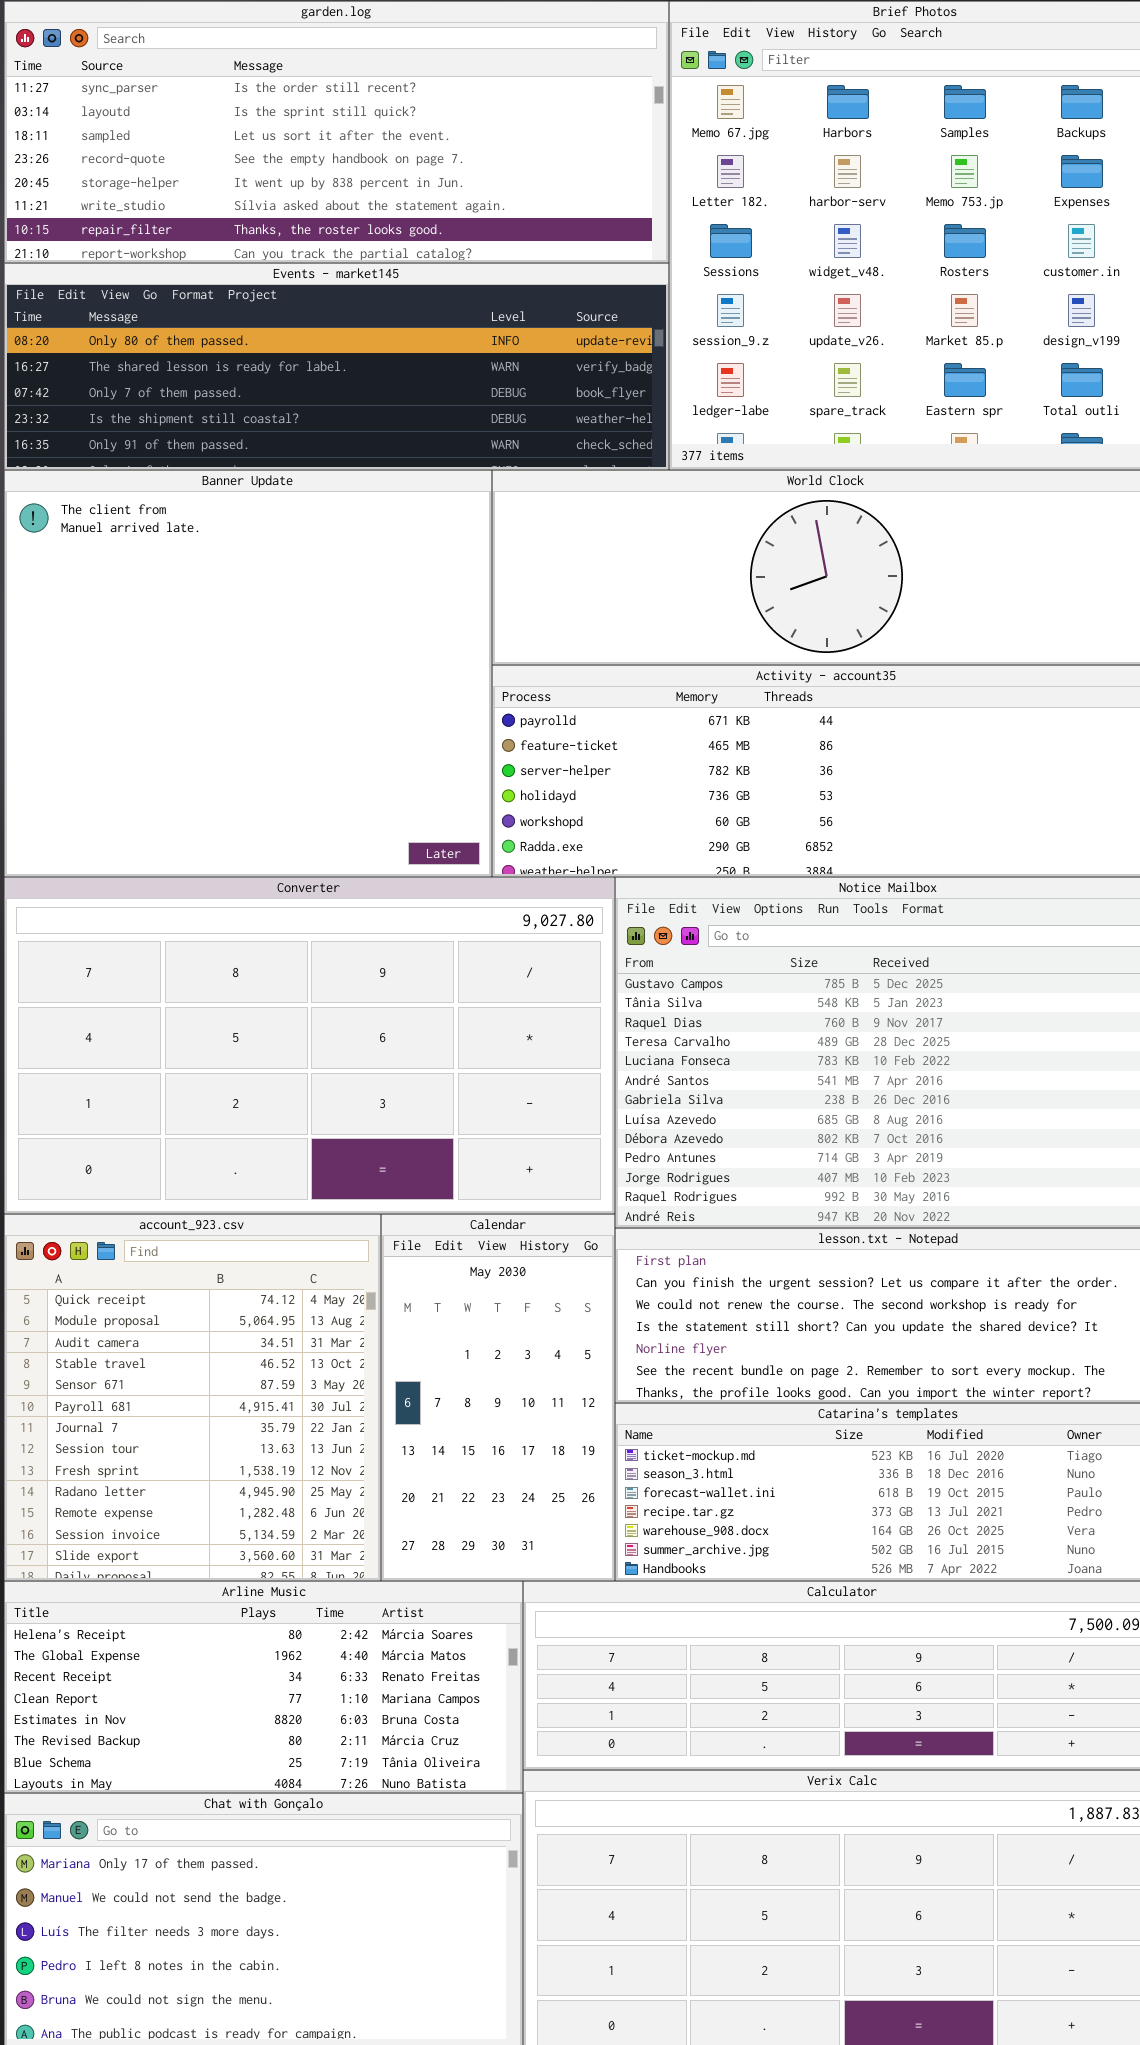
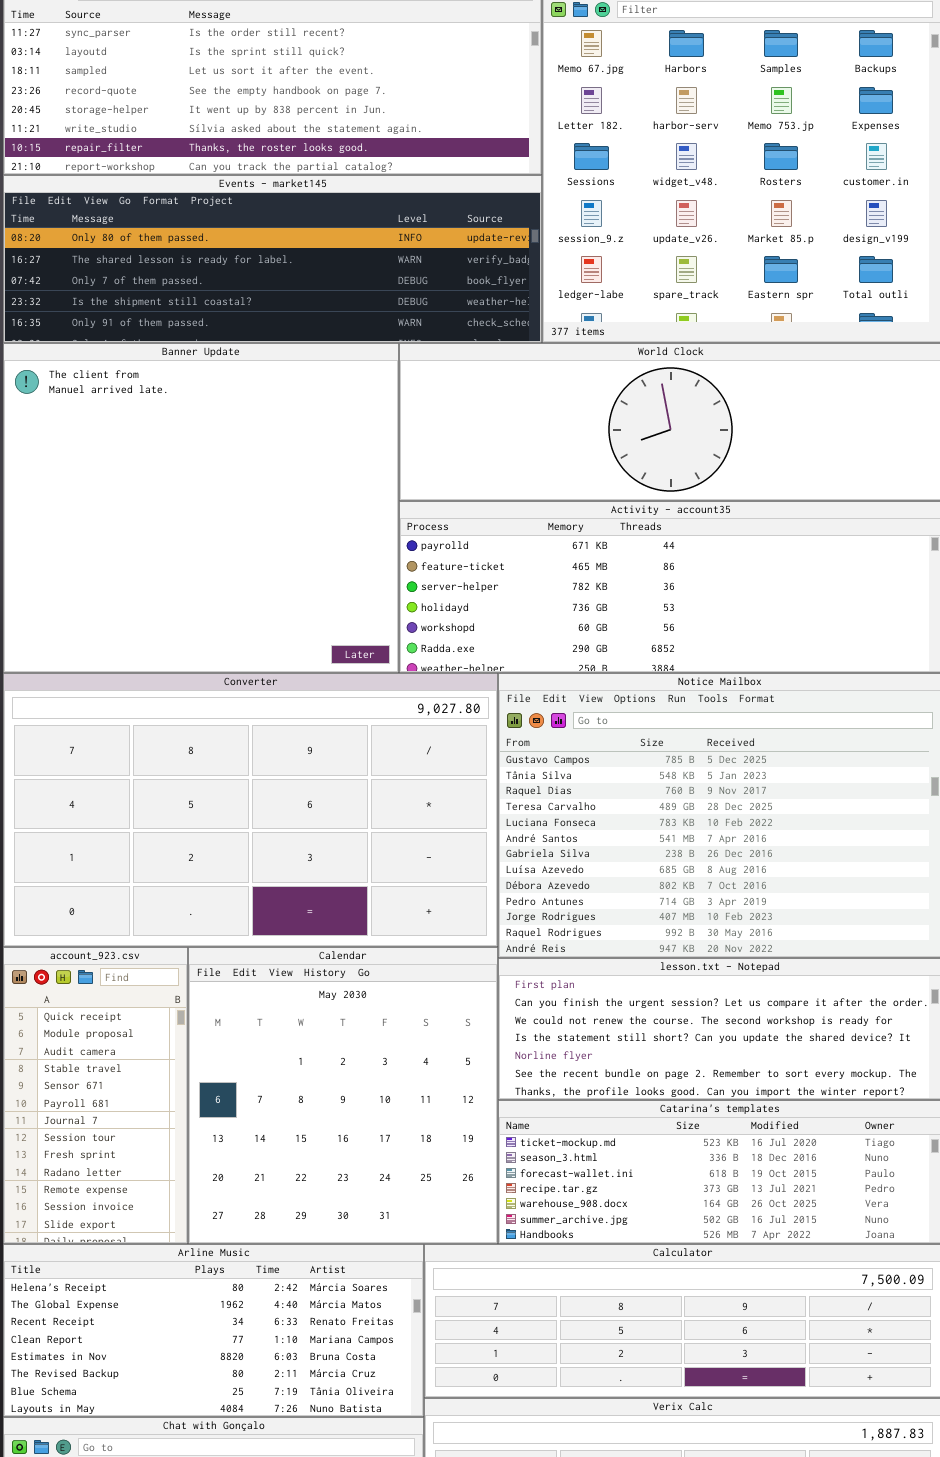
account_923.csv: [4,1214,381,1581] -> [3,947,188,1244], resized
Calendar: [381,1214,615,1581] -> [188,947,498,1244], resized

